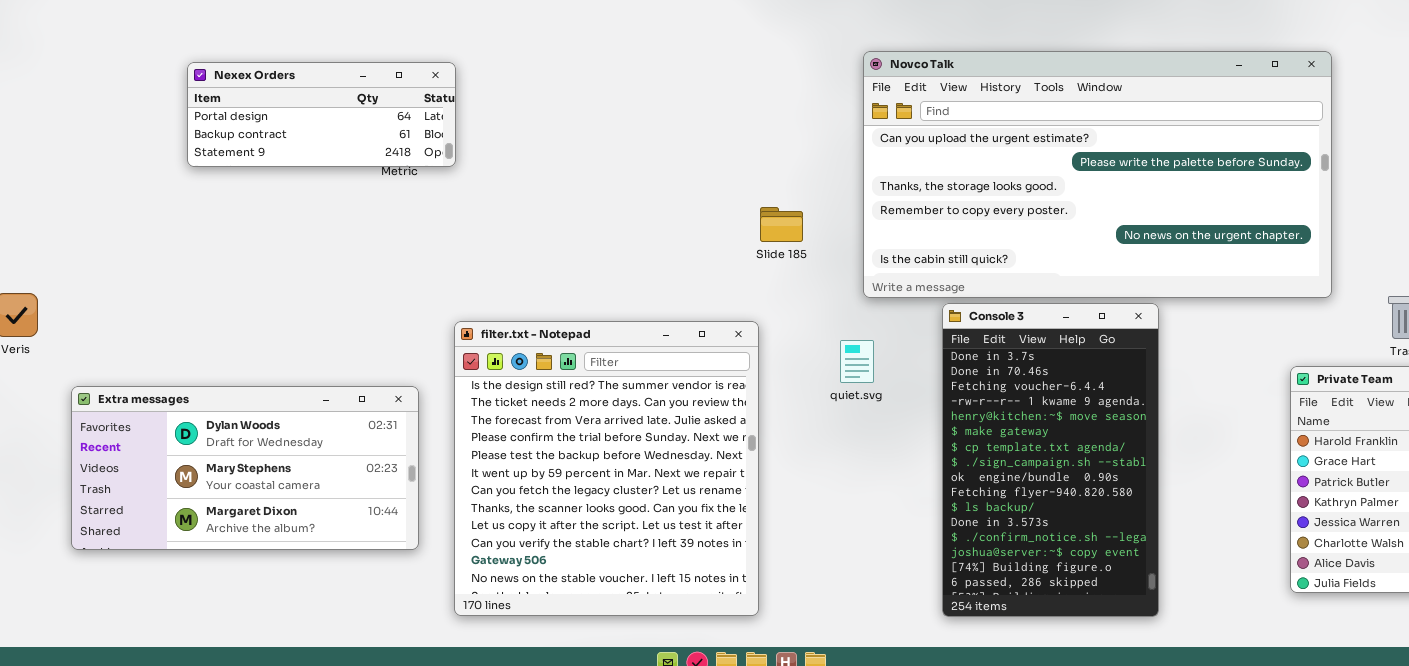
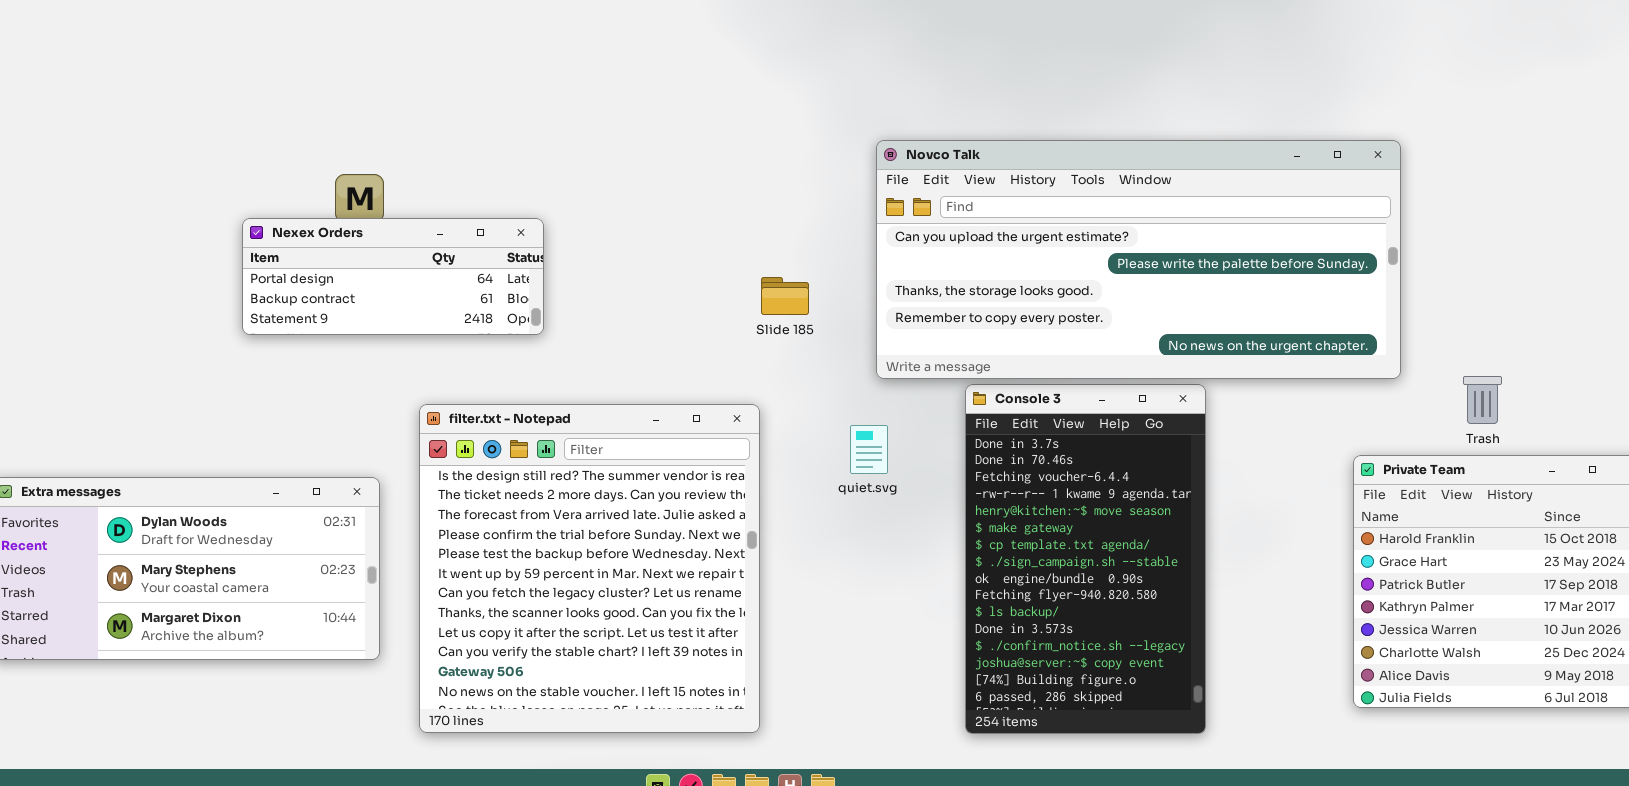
Novco Talk: [863,51,1332,298] -> [876,140,1401,379], resized
Nexex Orders: [187,62,456,167] -> [242,218,544,335], moved

